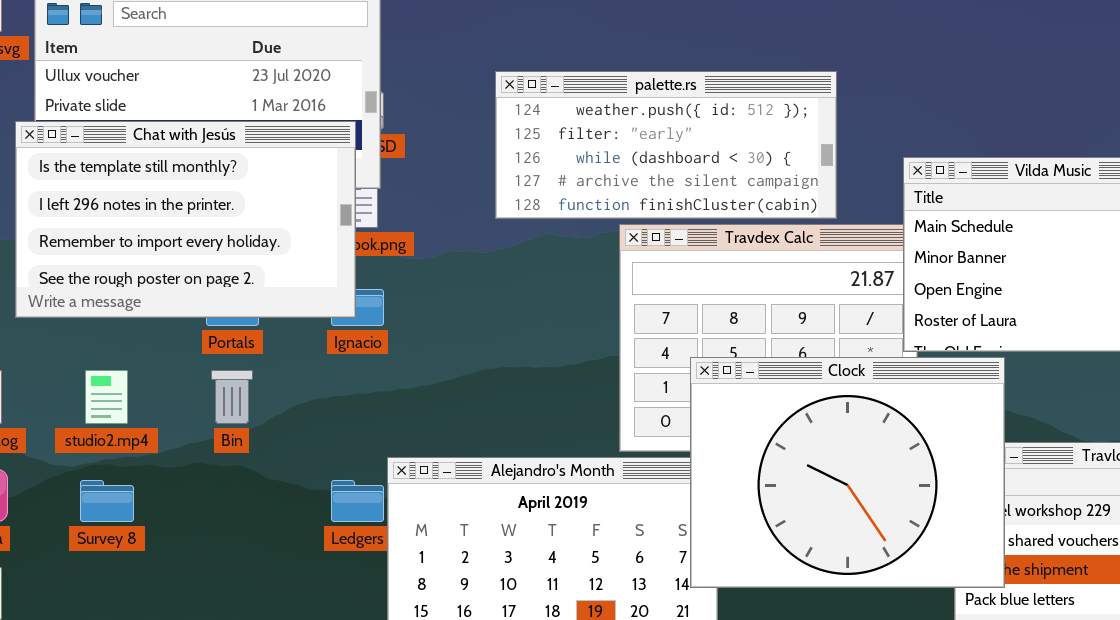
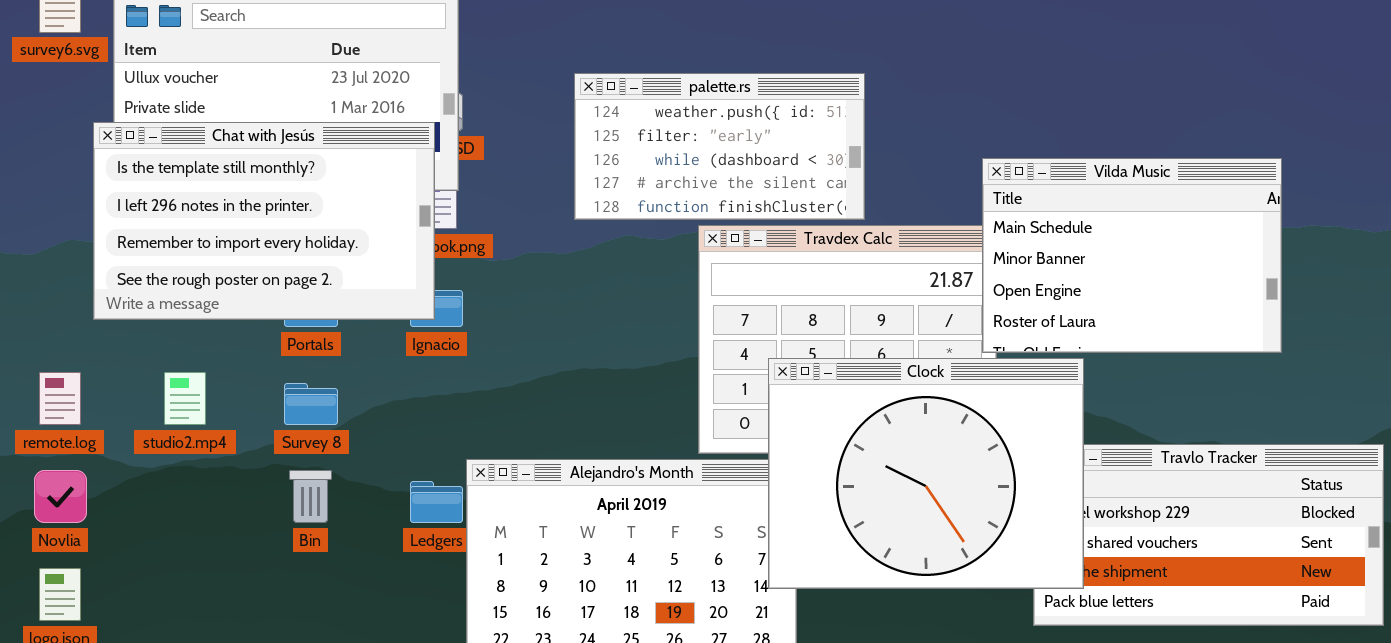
palette.rs: [495,71,837,219] -> [574,73,865,220], resized
Bin: [211,370,253,424] -> [289,470,332,523], moved
Survey 8: [80,480,134,522] -> [284,383,338,425], moved

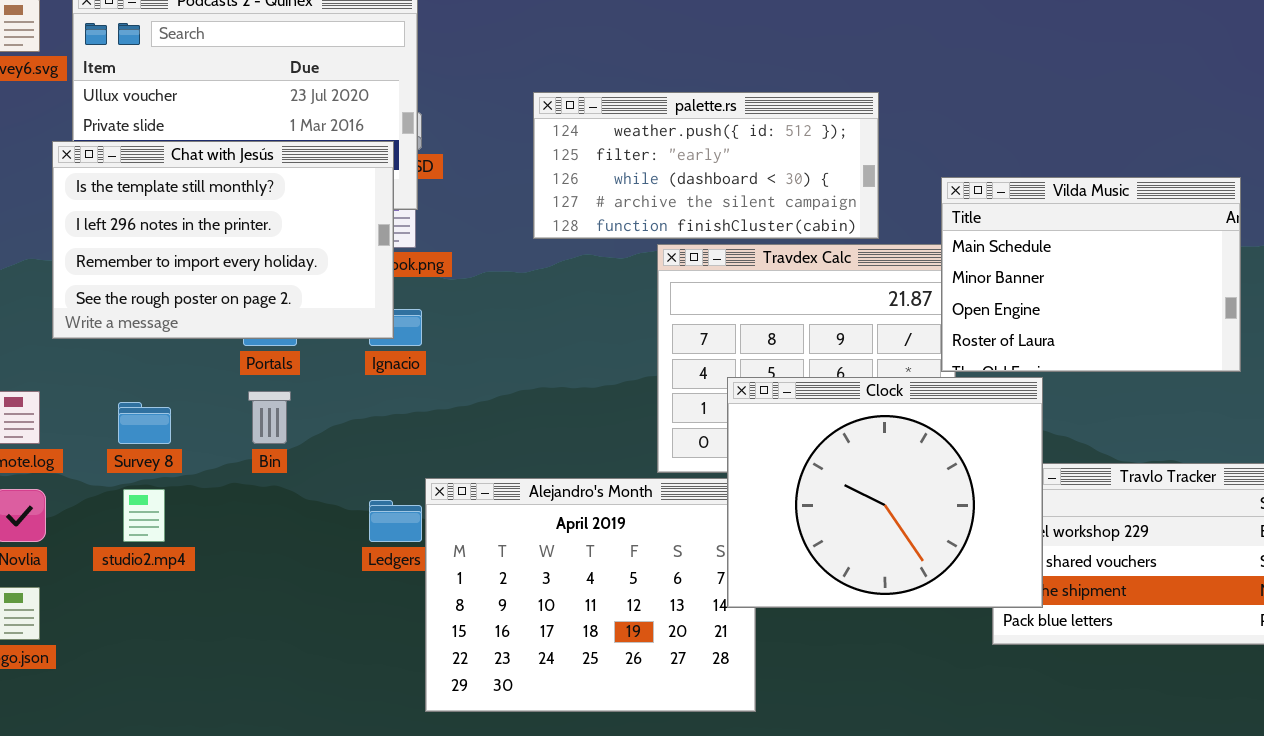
palette.rs: [574,73,865,220] -> [533,92,879,239], resized
studio2.mp4: [164,372,206,425] -> [123,489,165,542], moved
Survey 8: [284,383,338,425] -> [118,402,171,444], moved
Bin: [289,470,332,523] -> [248,391,291,444], moved

